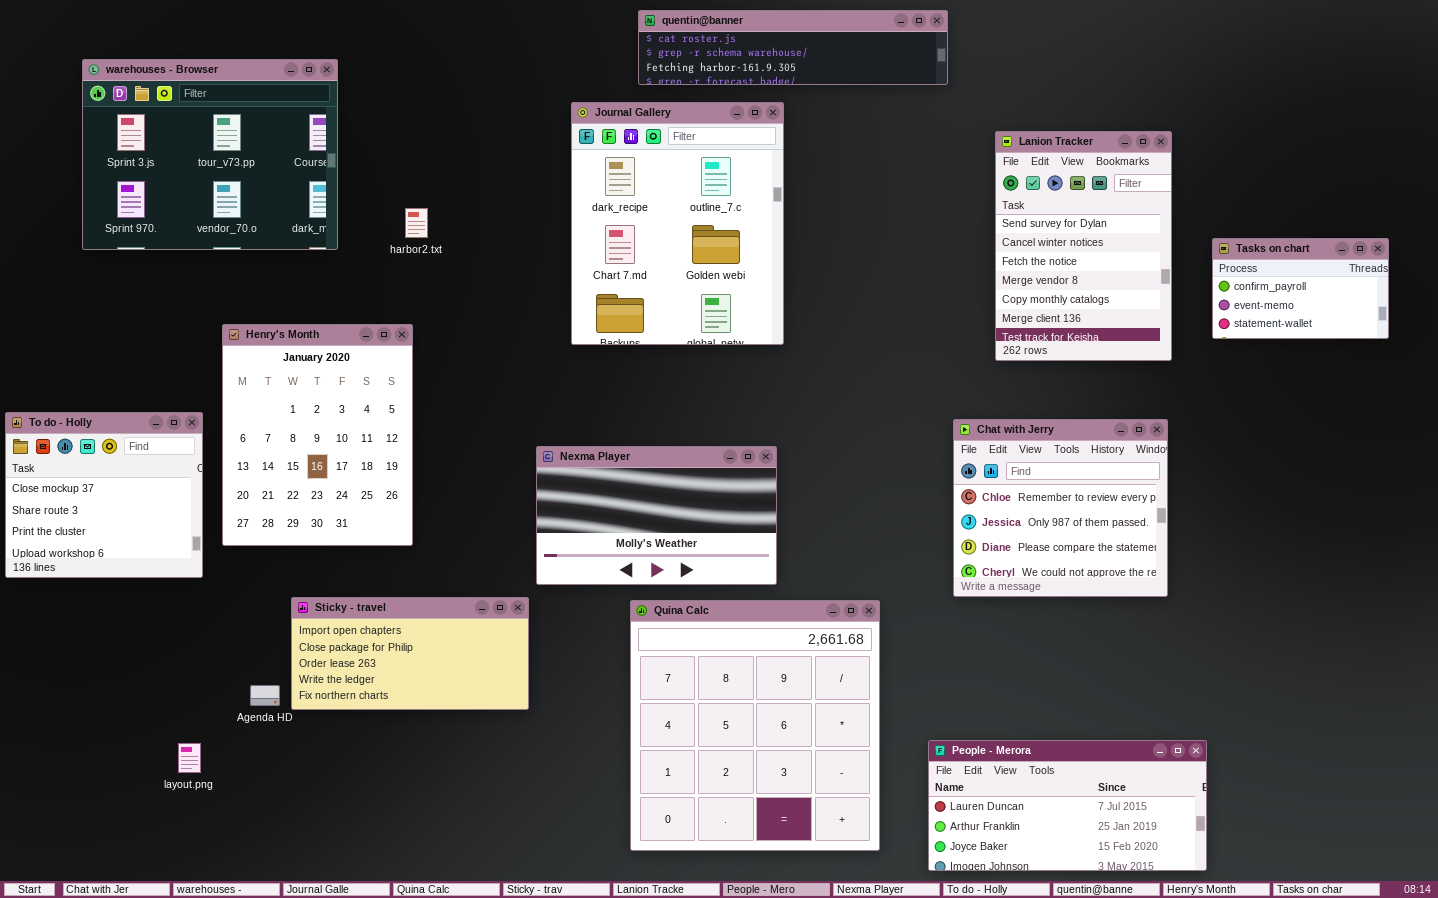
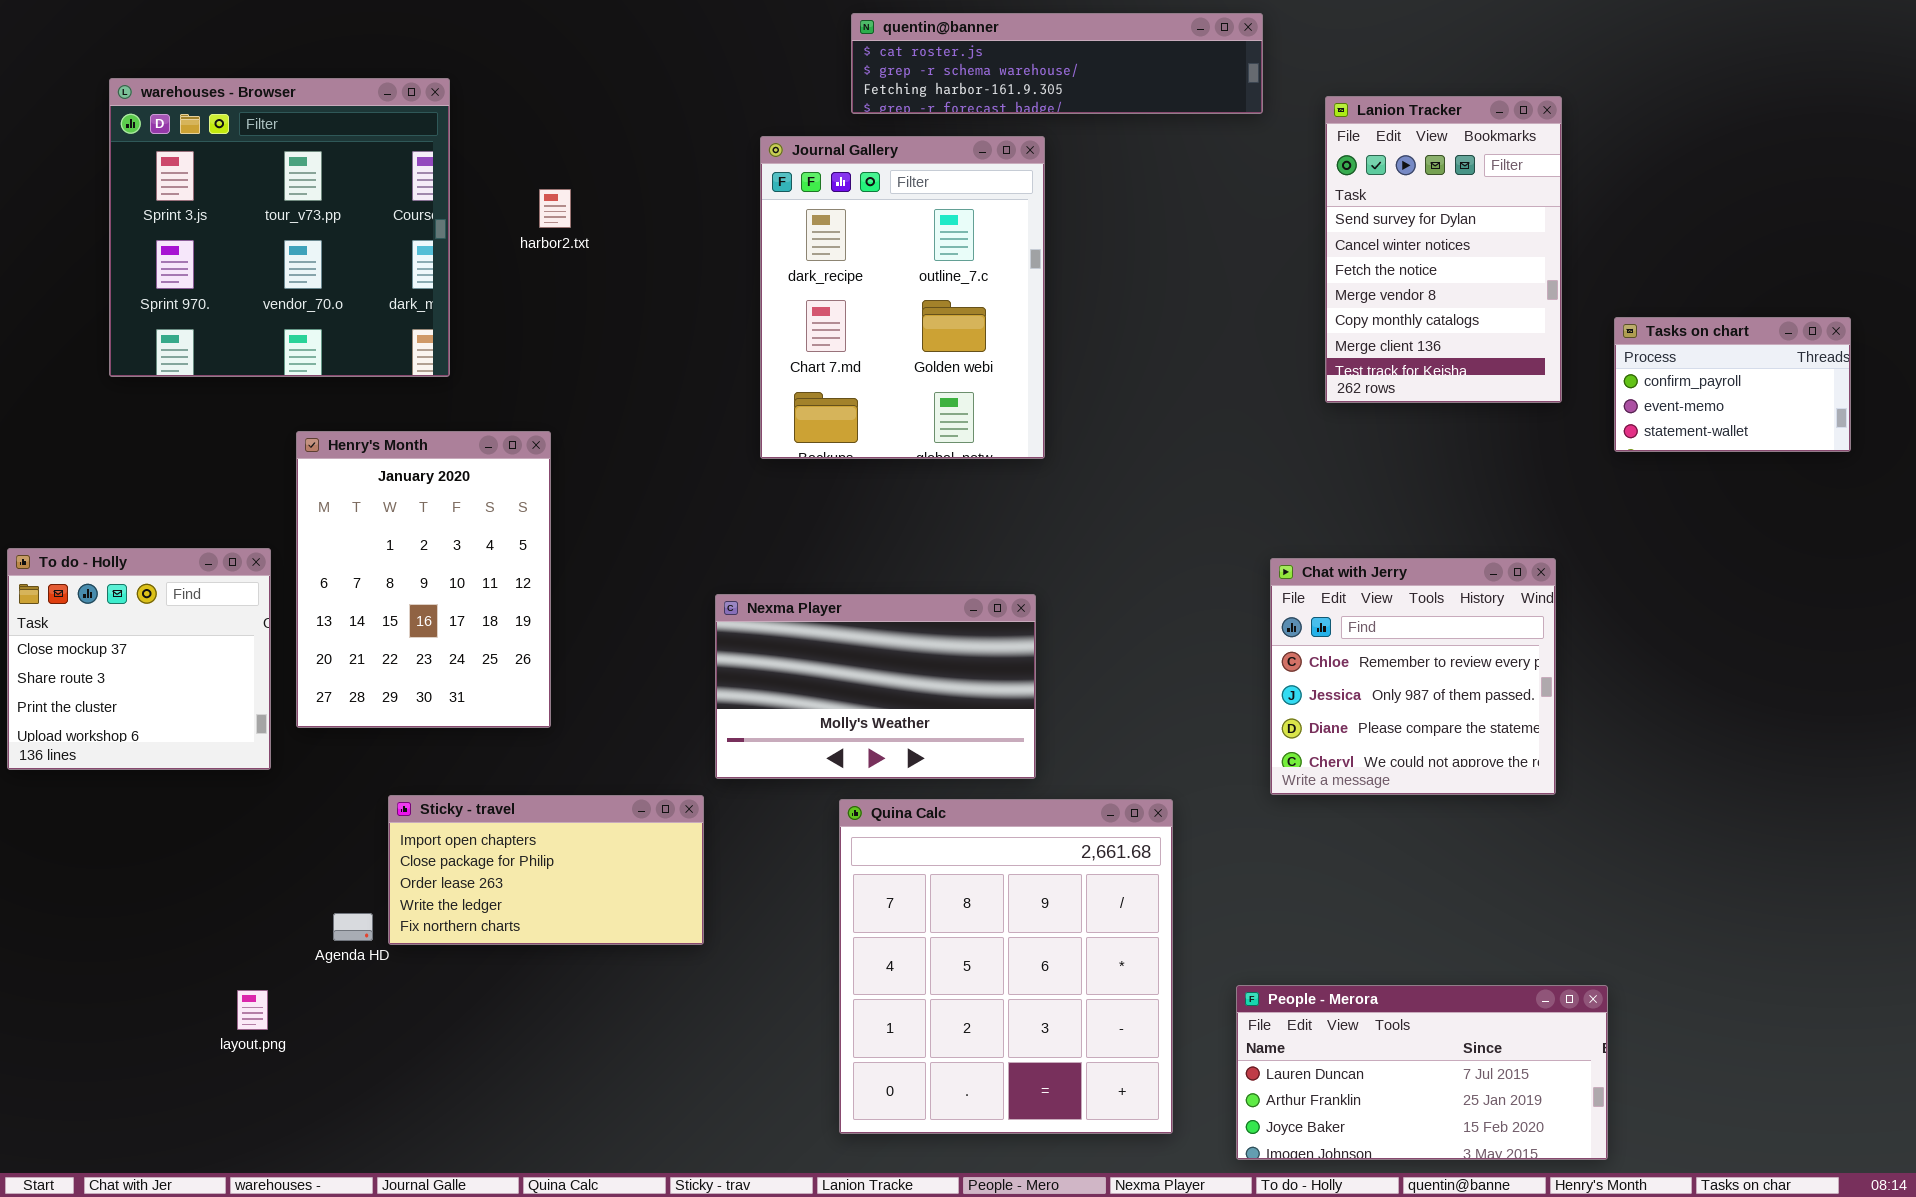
warehouses - Browser: [82,59,338,250] -> [109,78,450,377], resized
Lanion Tracker: [995,131,1172,361] -> [1325,96,1562,403], moved
harbor2.txt: [405,208,428,238] -> [539,189,571,228], moved

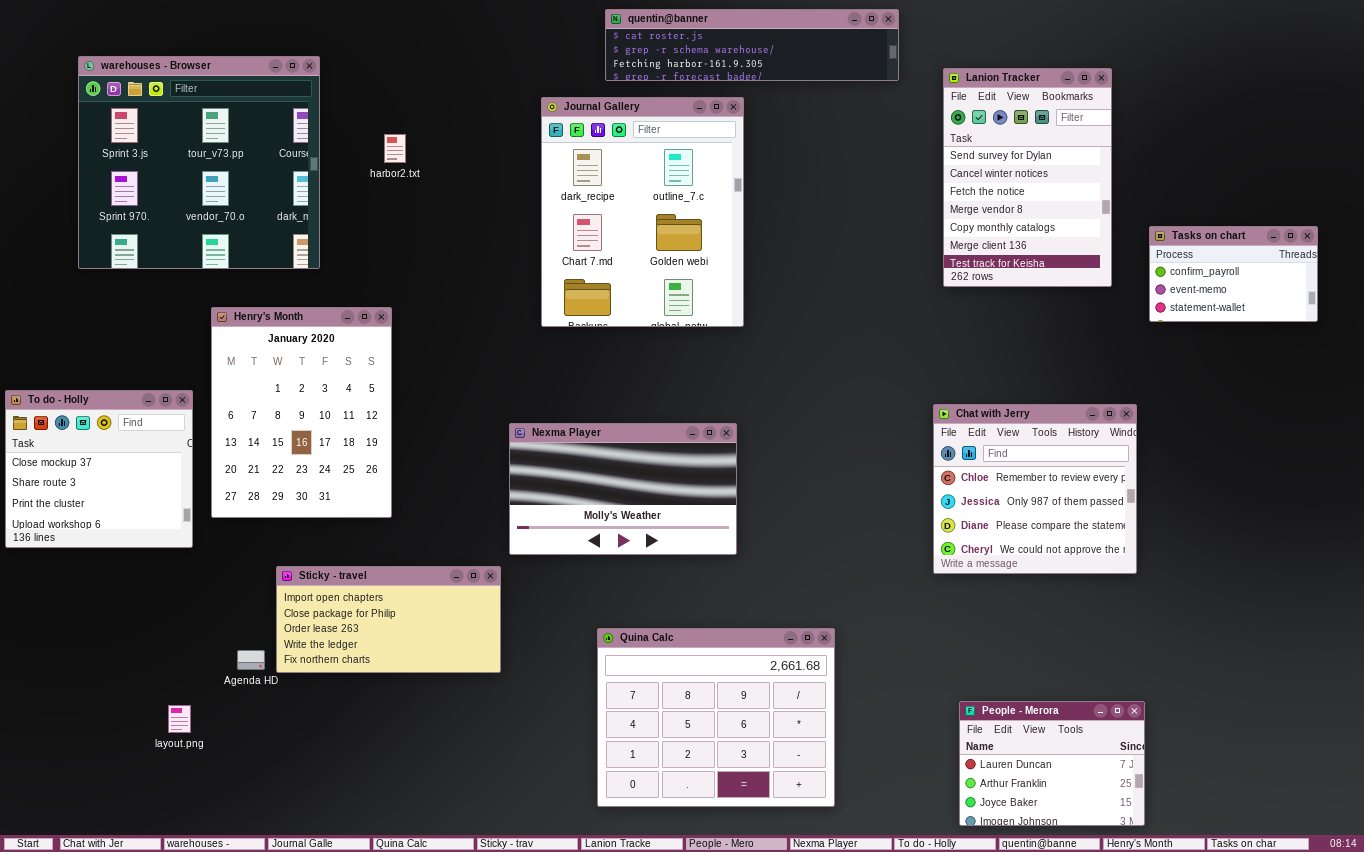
Chat with Jerry: [1270,558,1556,795] -> [933,404,1137,574], moved
Quina Calc: [839,799,1173,1134] -> [597,628,835,807], resized
People - Merora: [1236,985,1608,1160] -> [959,701,1145,826], resized

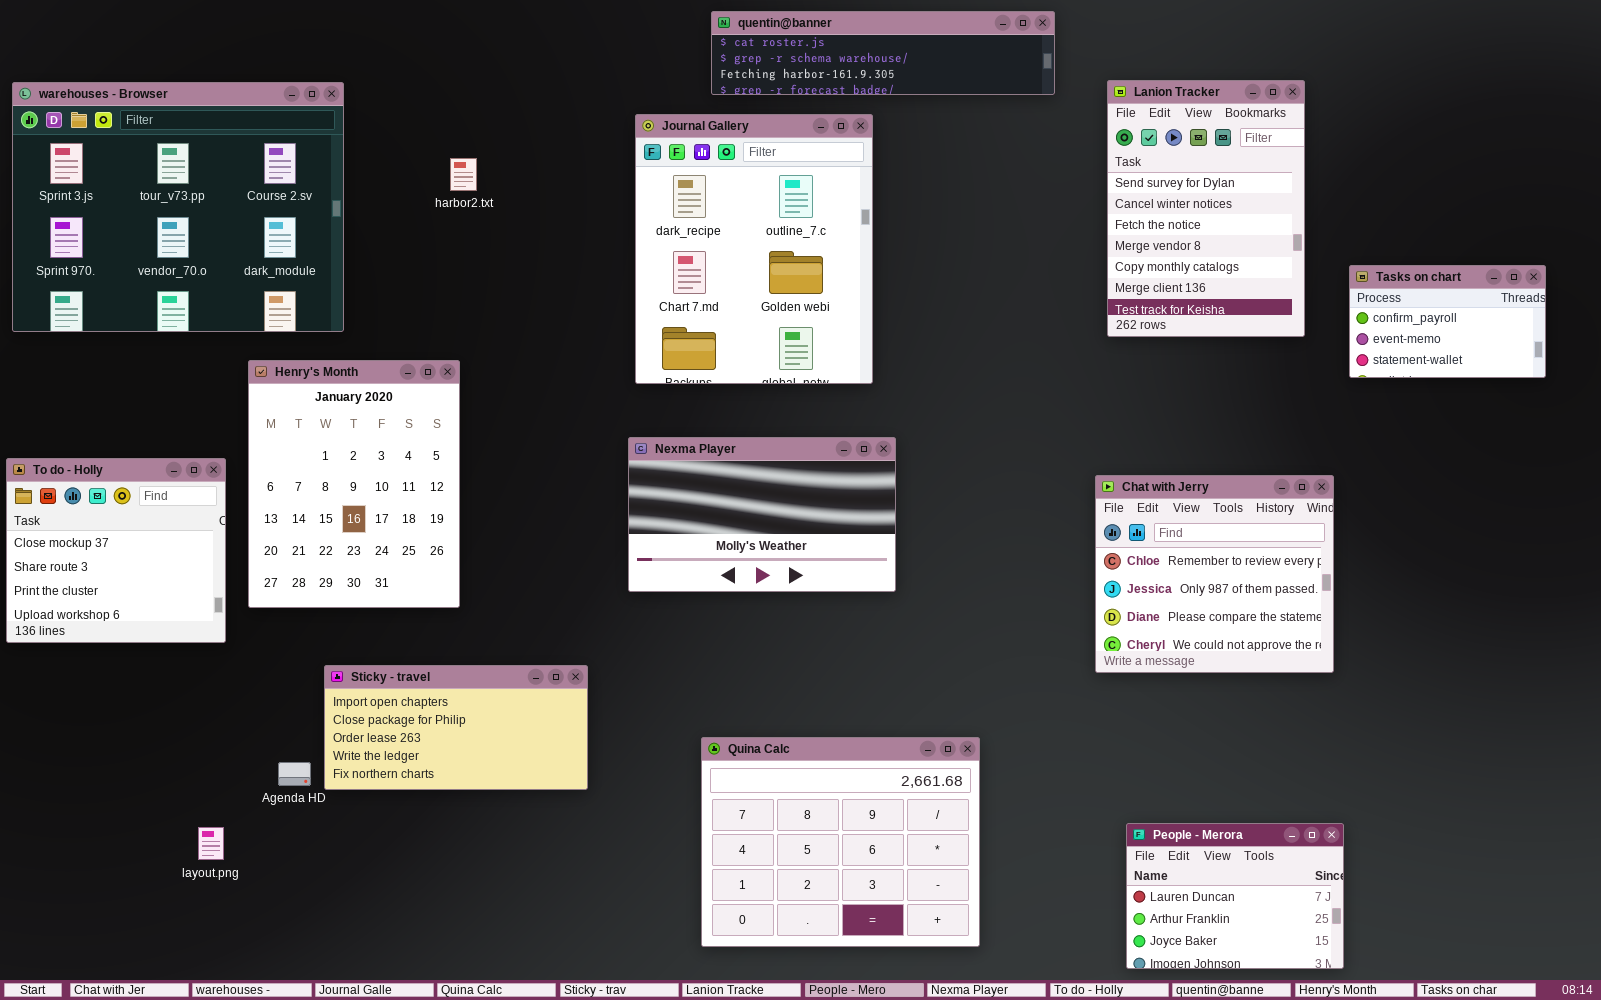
warehouses - Browser: [78,56,320,269] -> [12,82,344,332], moved, resized
Nexma Player: [509,423,737,555] -> [628,437,896,592], moved

